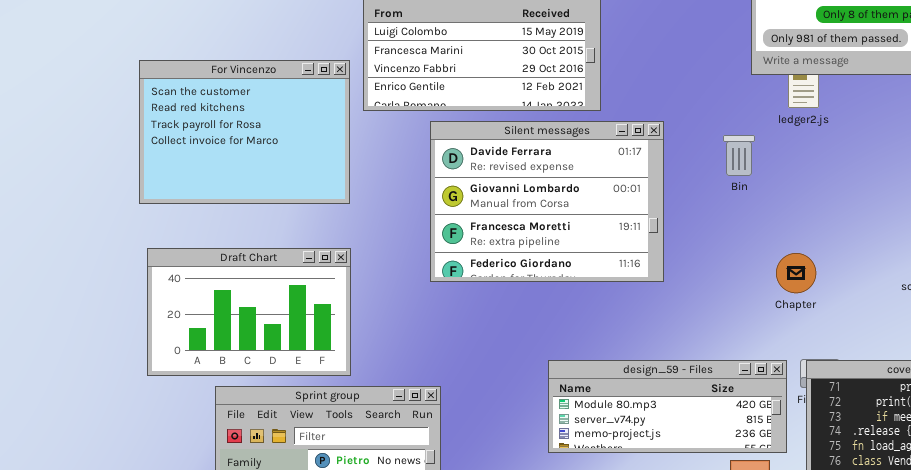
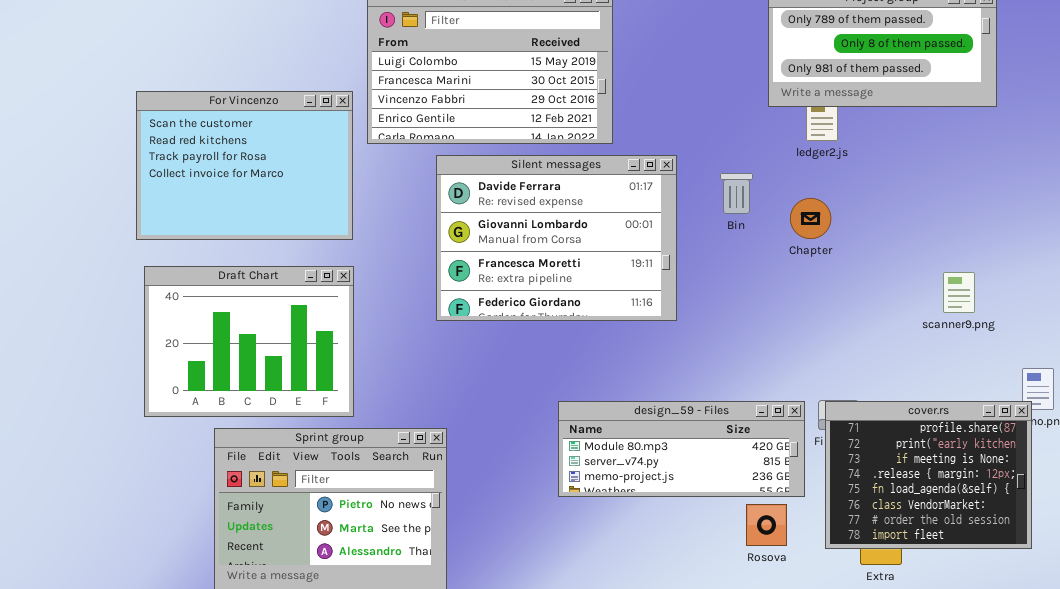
Bin: [723,135,755,176] -> [720,173,753,214], moved
Draft Chart: [147,248,351,376] -> [144,266,354,417], resized
Chapter: [776,253,816,293] -> [790,198,831,239], moved

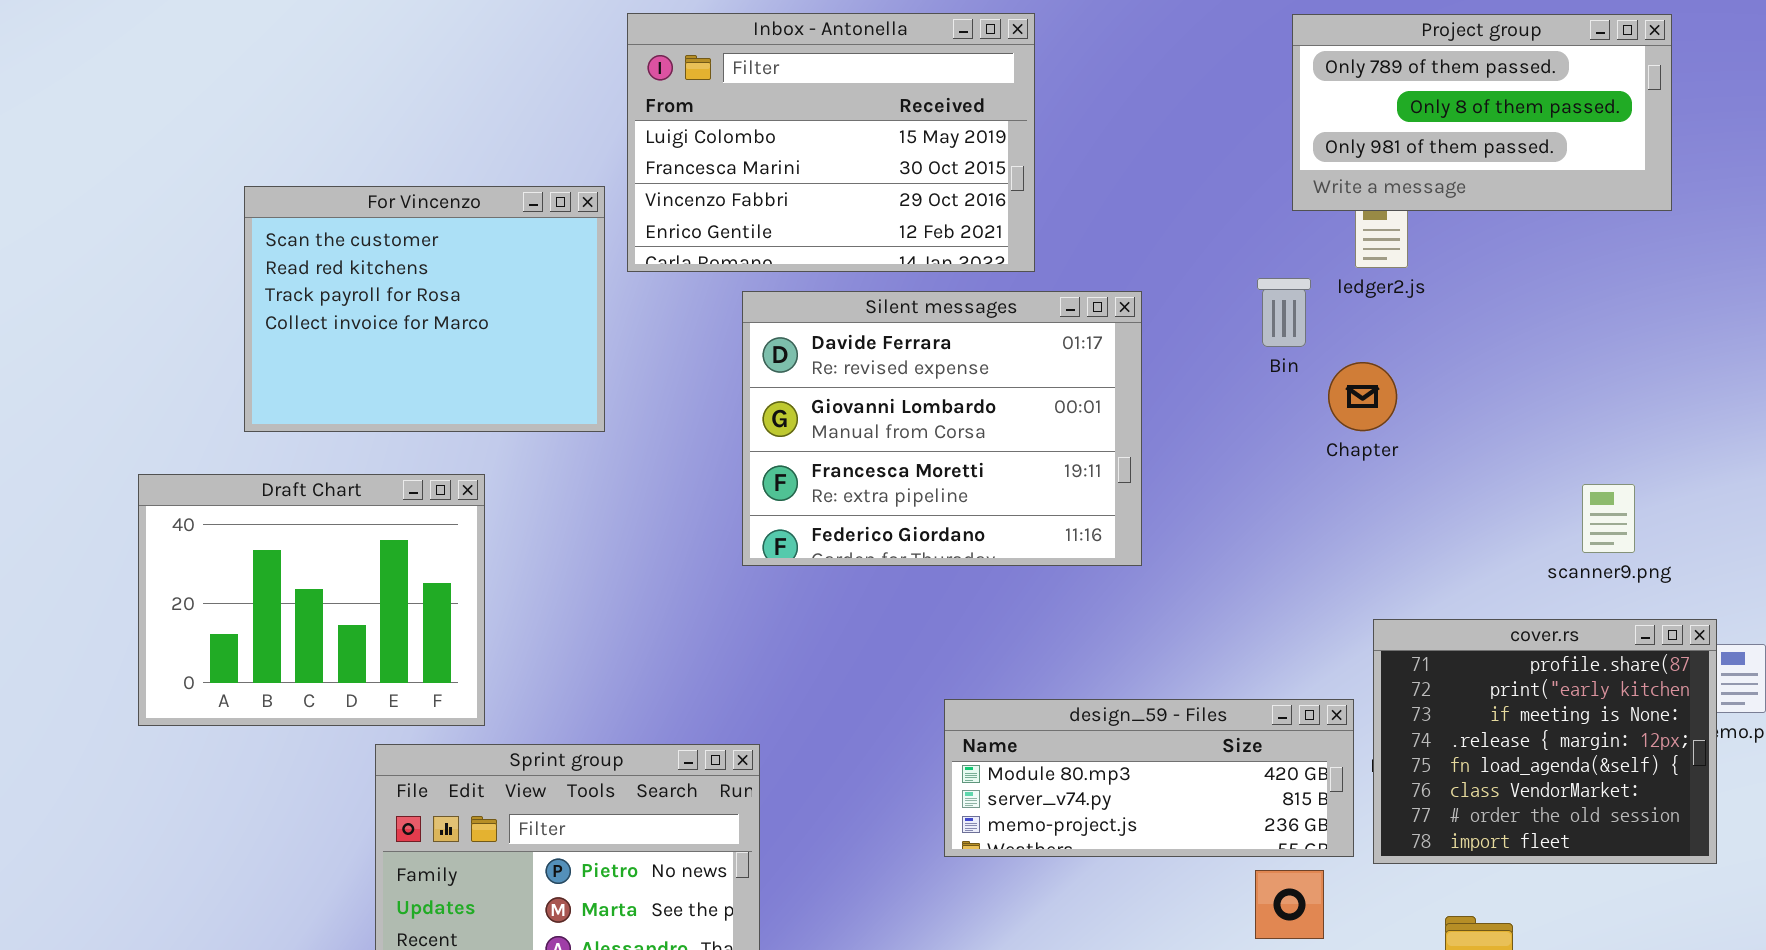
Bin: [720,173,753,214] -> [1257,278,1311,347], moved
Draft Chart: [144,266,354,417] -> [138,474,485,726], moved
cover.rs: [825,401,1032,549] -> [1373,619,1717,864], moved

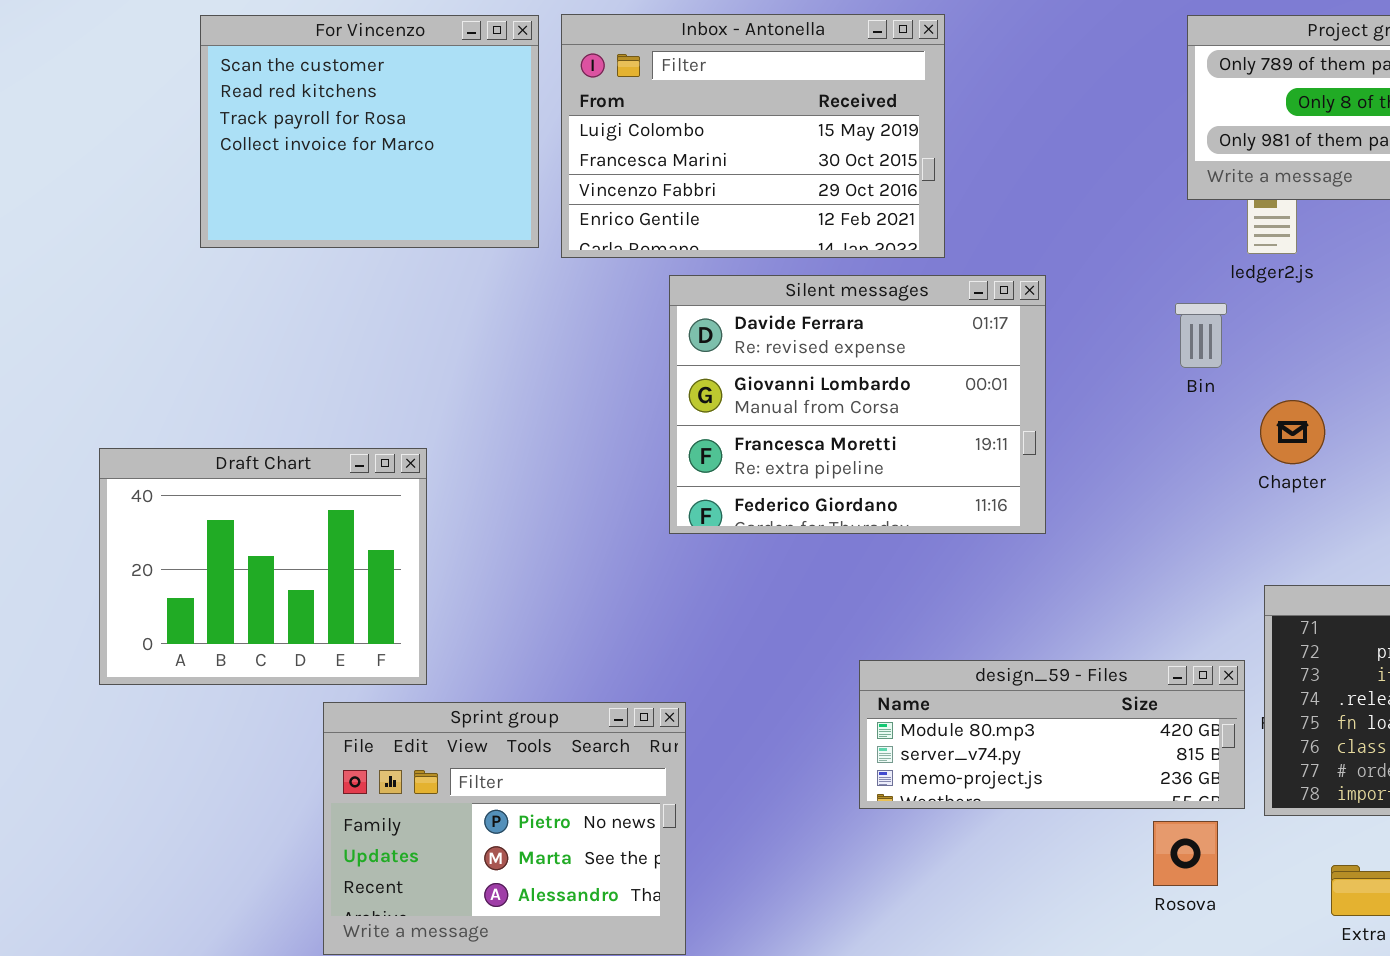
For Vincenzo: [244,186,605,432] -> [200,15,539,248], moved
Bin: [1257,278,1311,347] -> [1175,303,1227,368], moved
Chapter: [1328,362,1397,431] -> [1260,400,1325,464], moved

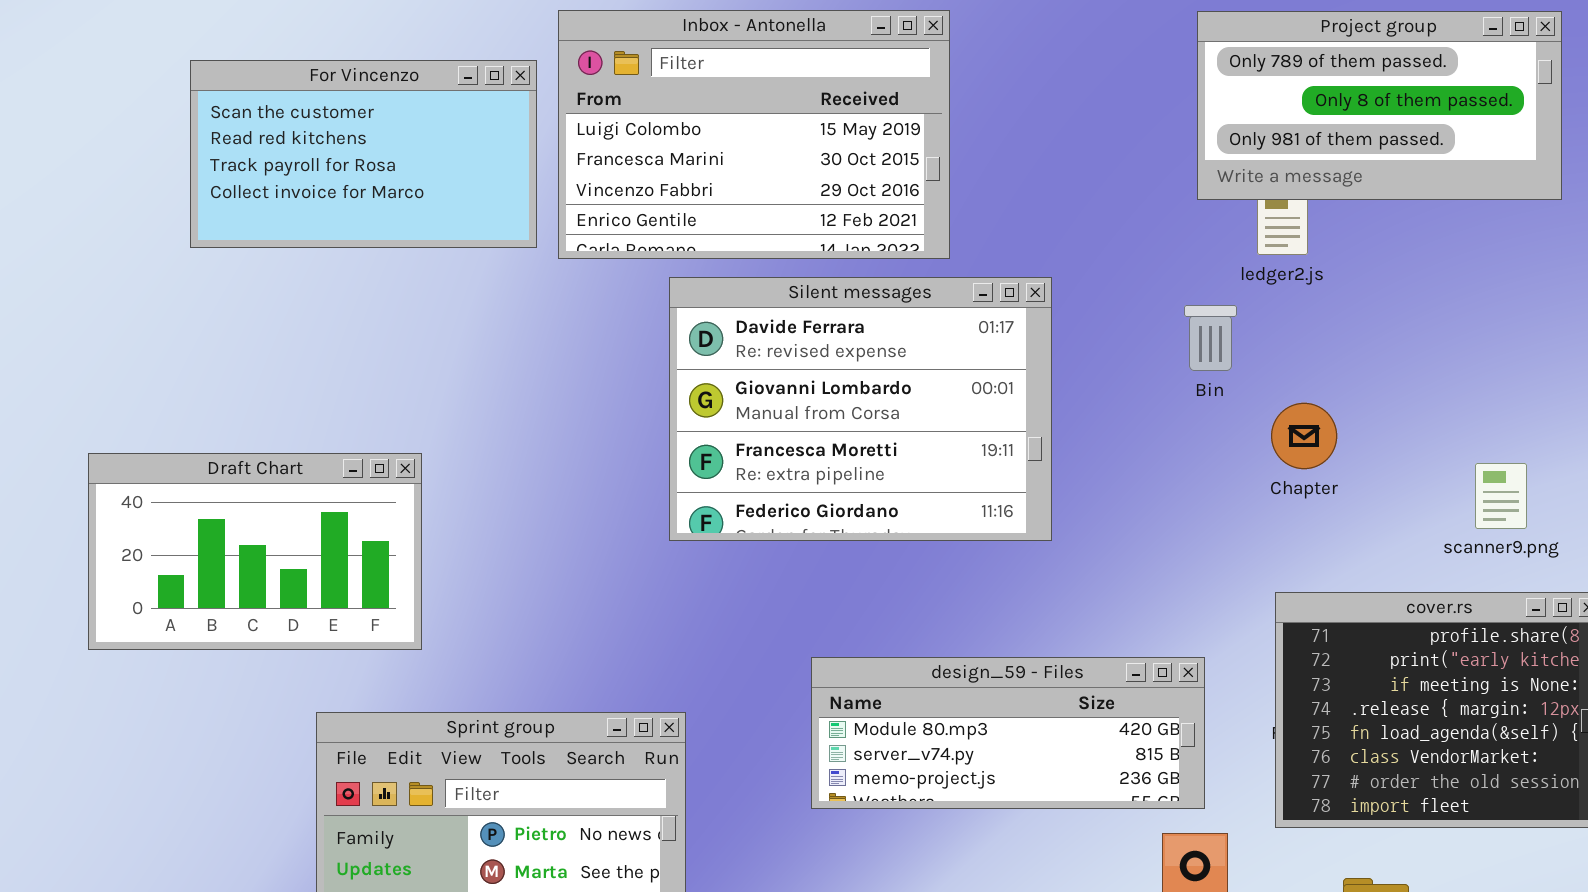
For Vincenzo: [200,15,539,248] -> [190,60,537,248], resized
Draft Chart: [99,448,427,685] -> [88,453,422,650], resized
design_59 - Files: [859,660,1245,809] -> [811,657,1205,809], moved

